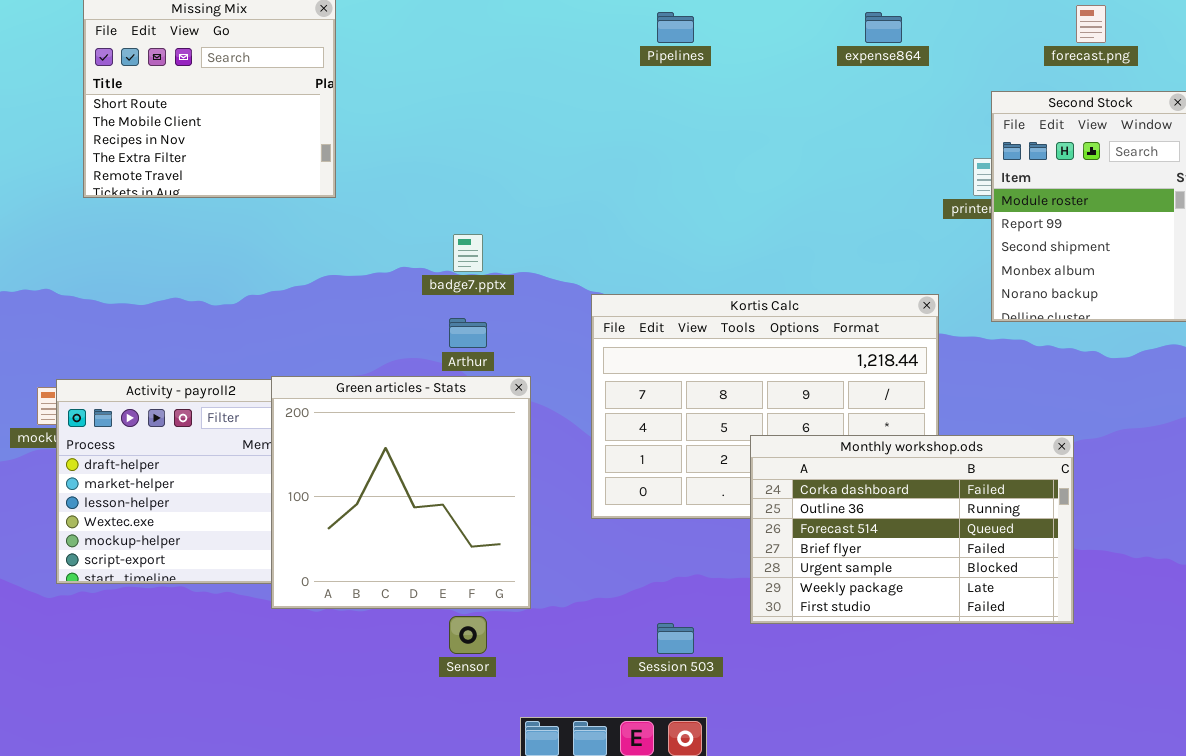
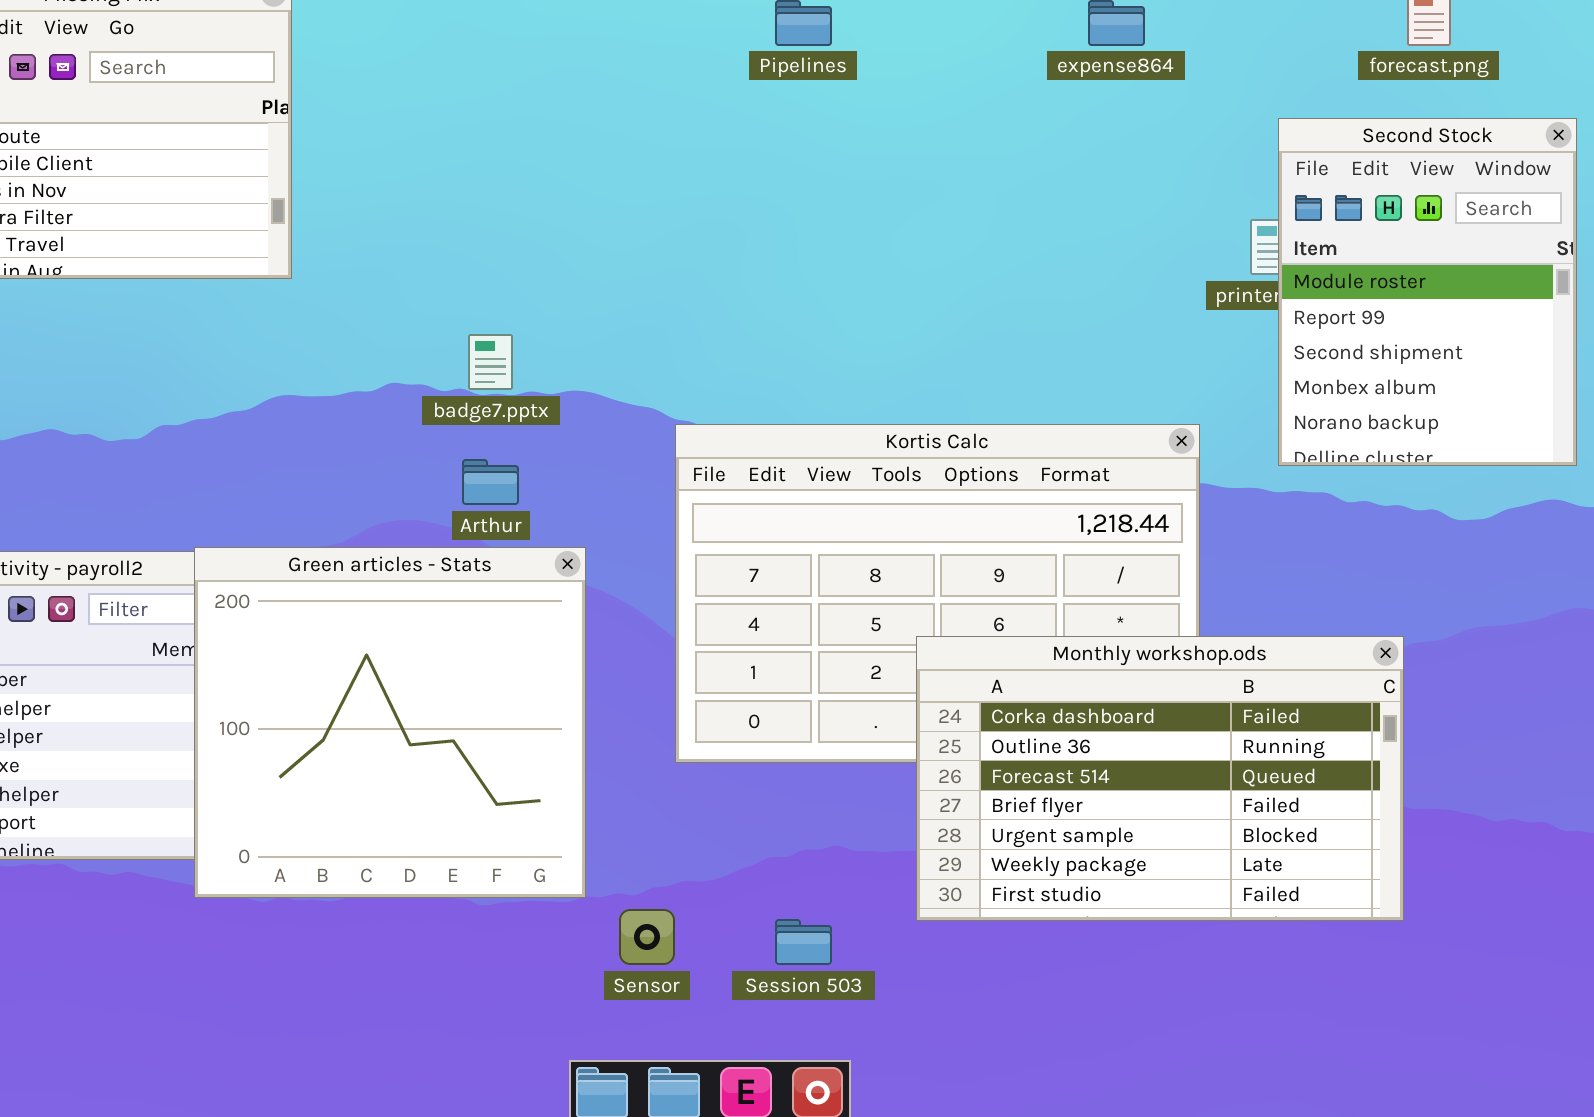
Sensor: [449,616,487,654] -> [619,909,675,965], moved

